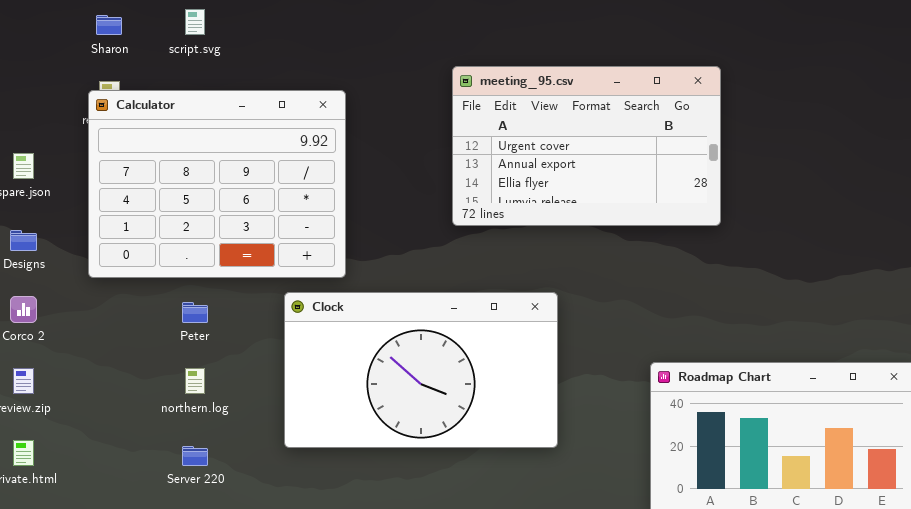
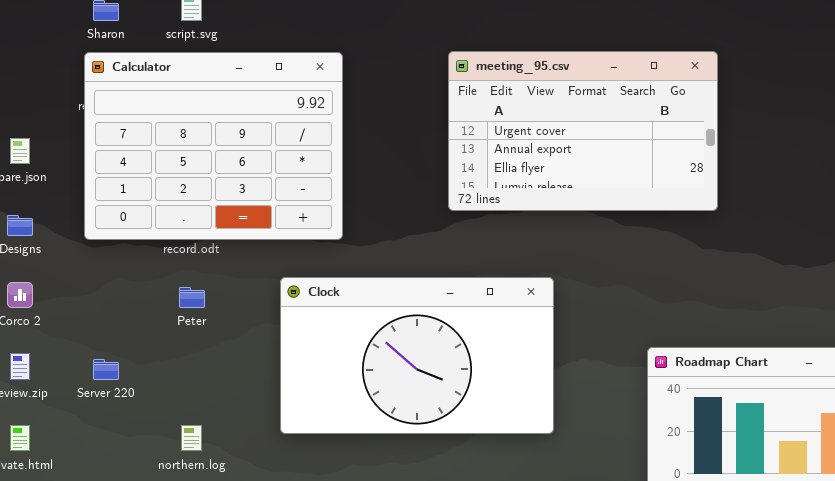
Calculator: [88,90,346,278] -> [84,52,343,240], moved
northern.log: [185,368,205,394] -> [181,425,202,451], moved
Server 220: [182,446,208,466] -> [93,359,119,380], moved

